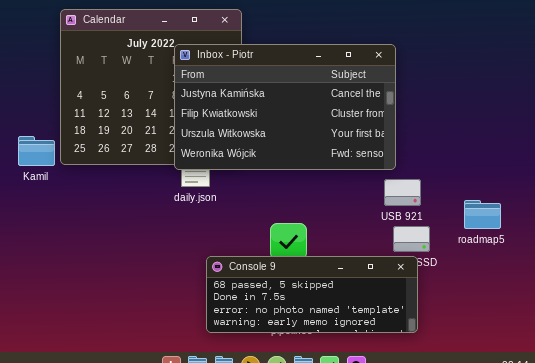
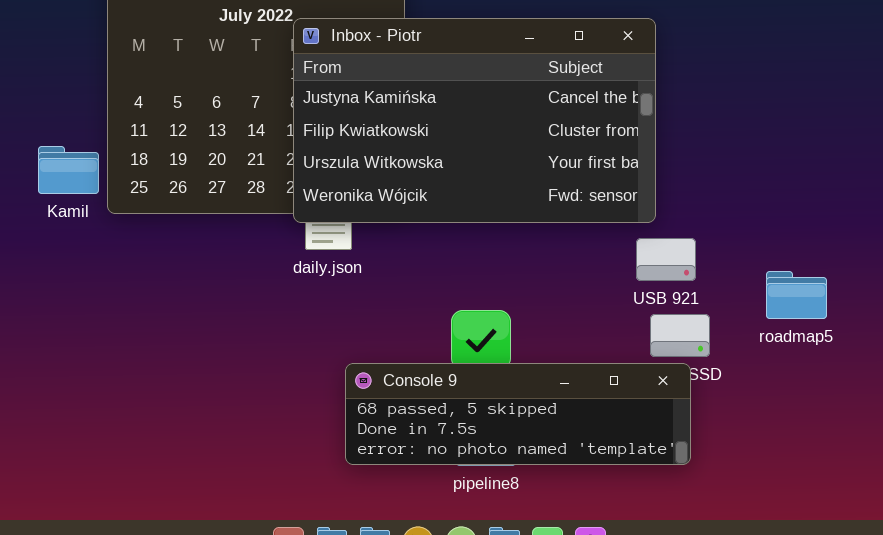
Kamil: [18,136,55,166] -> [38,146,99,194], moved
Console 9: [206,256,418,333] -> [345,363,691,465], resized

